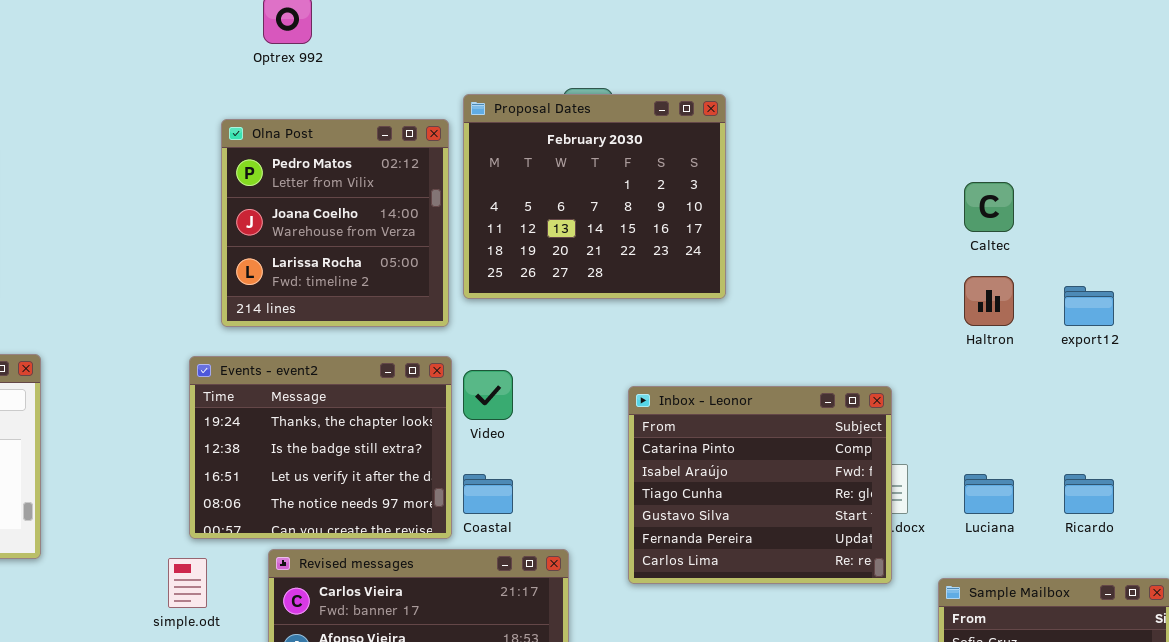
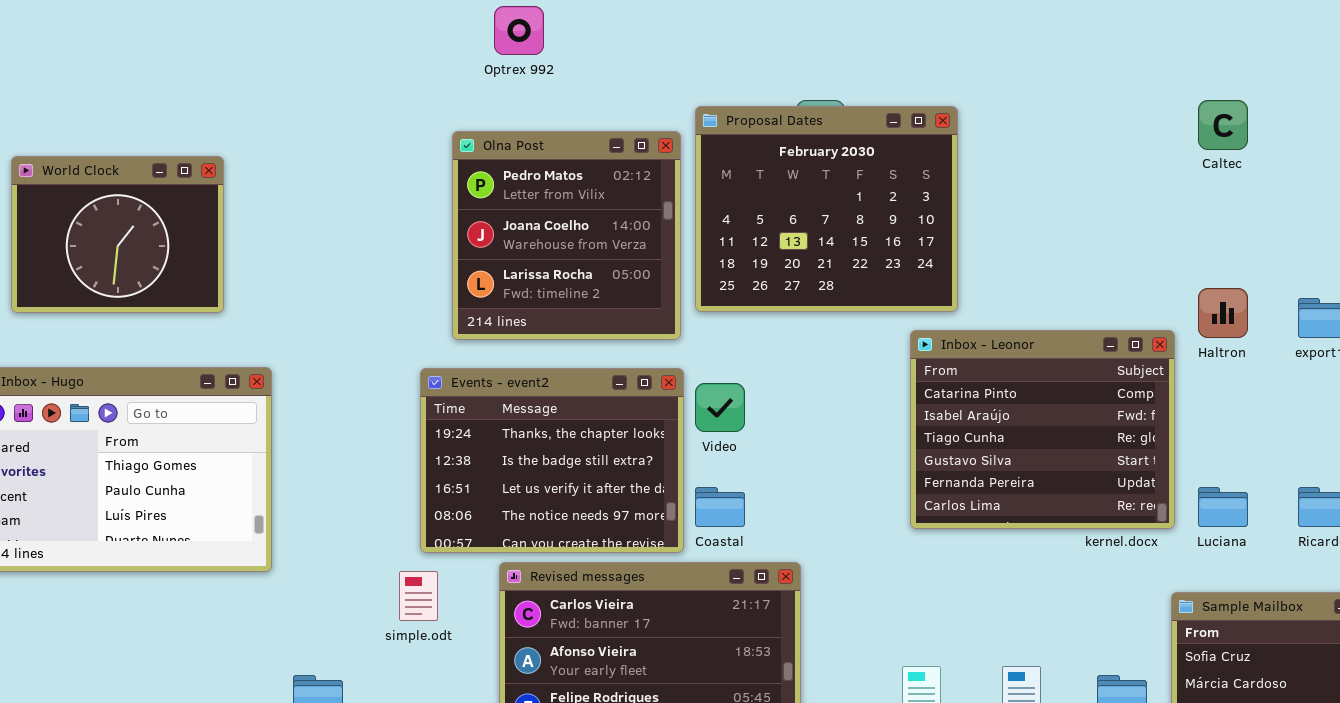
Caltec: [964,182,1014,232] -> [1198,100,1248,150], moved
Inbox - Leonor: [628,386,892,584] -> [910,330,1175,529], moved

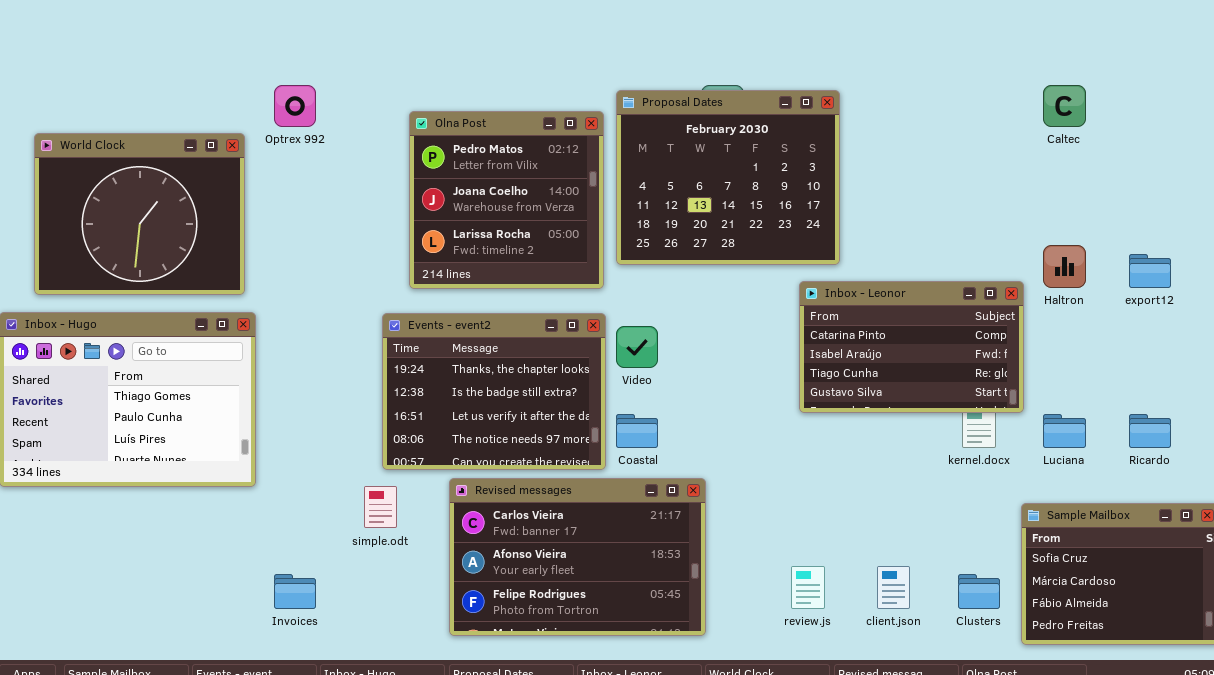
Optrex 992: [494,6,544,55] -> [274,85,316,127], moved
World Clock: [11,156,224,313] -> [34,133,245,295], resized
Inbox - Leonor: [910,330,1175,529] -> [799,281,1024,413], resized

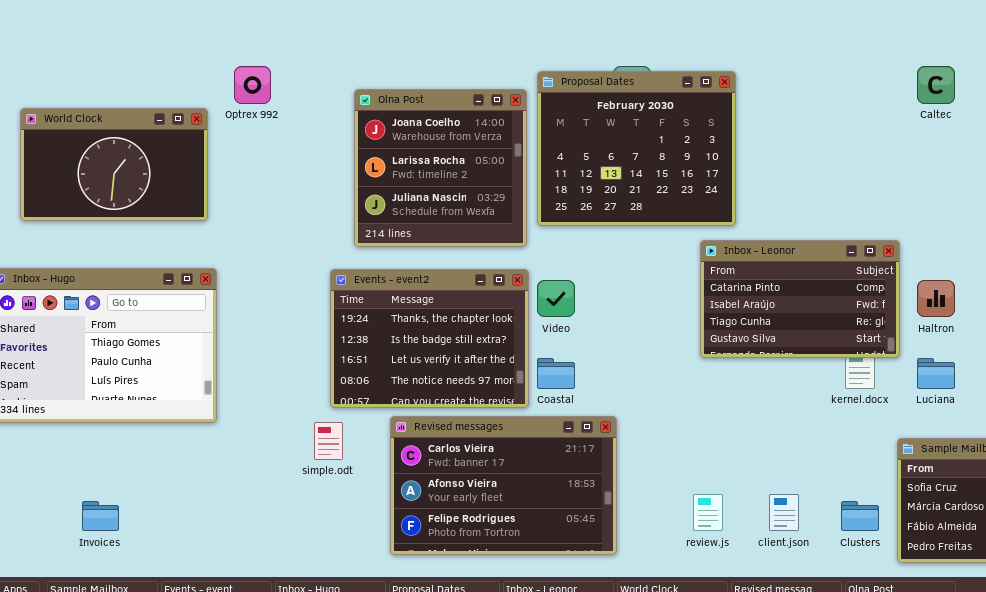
Olna Post: [409,111,604,289] -> [354,89,527,247], scrolled down 1 row
World Clock: [34,133,245,295] -> [20,108,208,221], resized
Haltron: [1043,245,1086,288] -> [917,280,955,317], moved
Invoices: [274,574,316,609] -> [82,501,119,531], moved

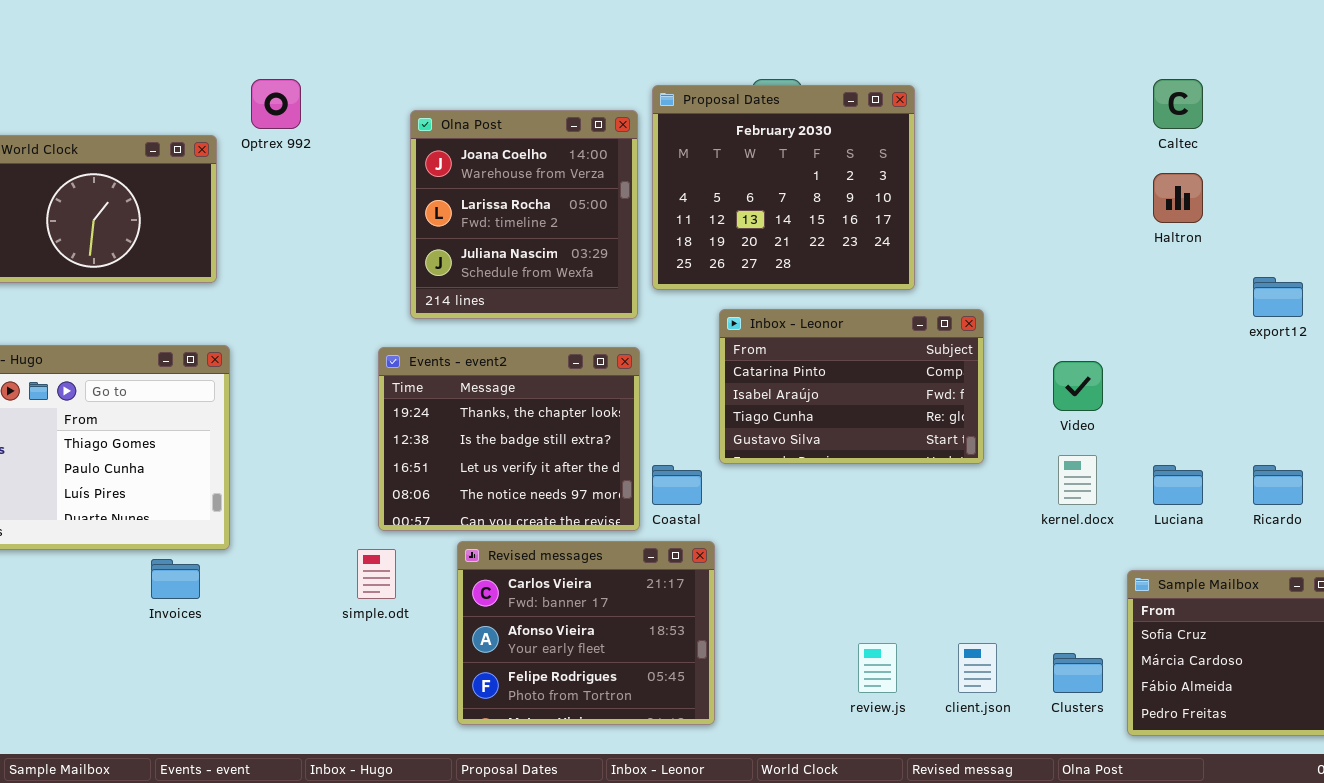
Inbox - Leonor: [700,240,900,358] -> [719,309,984,464], moved
Video: [537,280,575,317] -> [1053,361,1103,411], moved
Haltron: [917,280,955,317] -> [1153,173,1203,223], moved
Revised messages: [390,416,617,555] -> [457,541,715,725], resized
Invoices: [82,501,119,531] -> [151,559,200,599], moved

